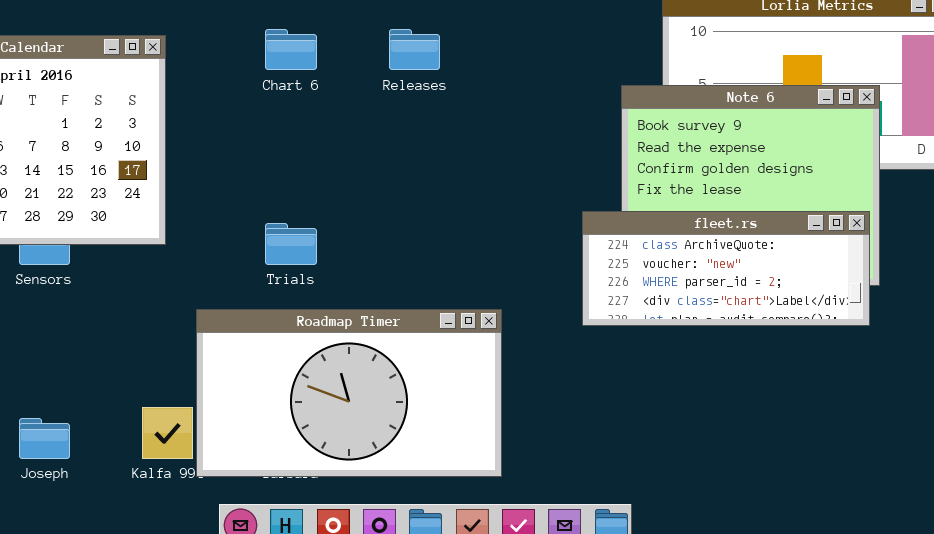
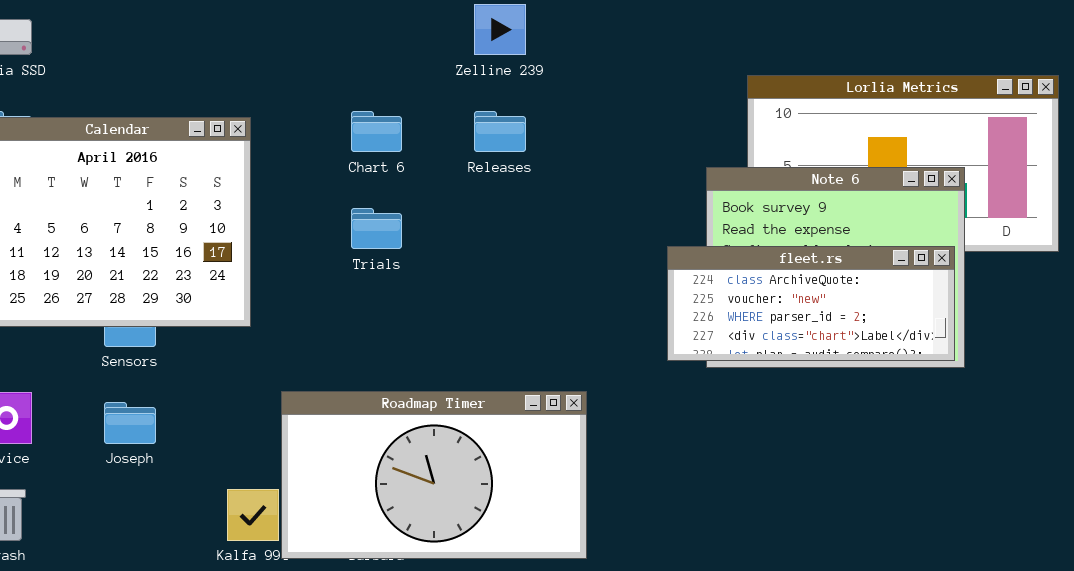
fleet.rs: [582,211,870,326] -> [667,246,955,361], moved
Trials: [265,223,317,265] -> [351,208,402,249], moved
Joseph: [19,418,70,459] -> [104,402,156,444], moved

